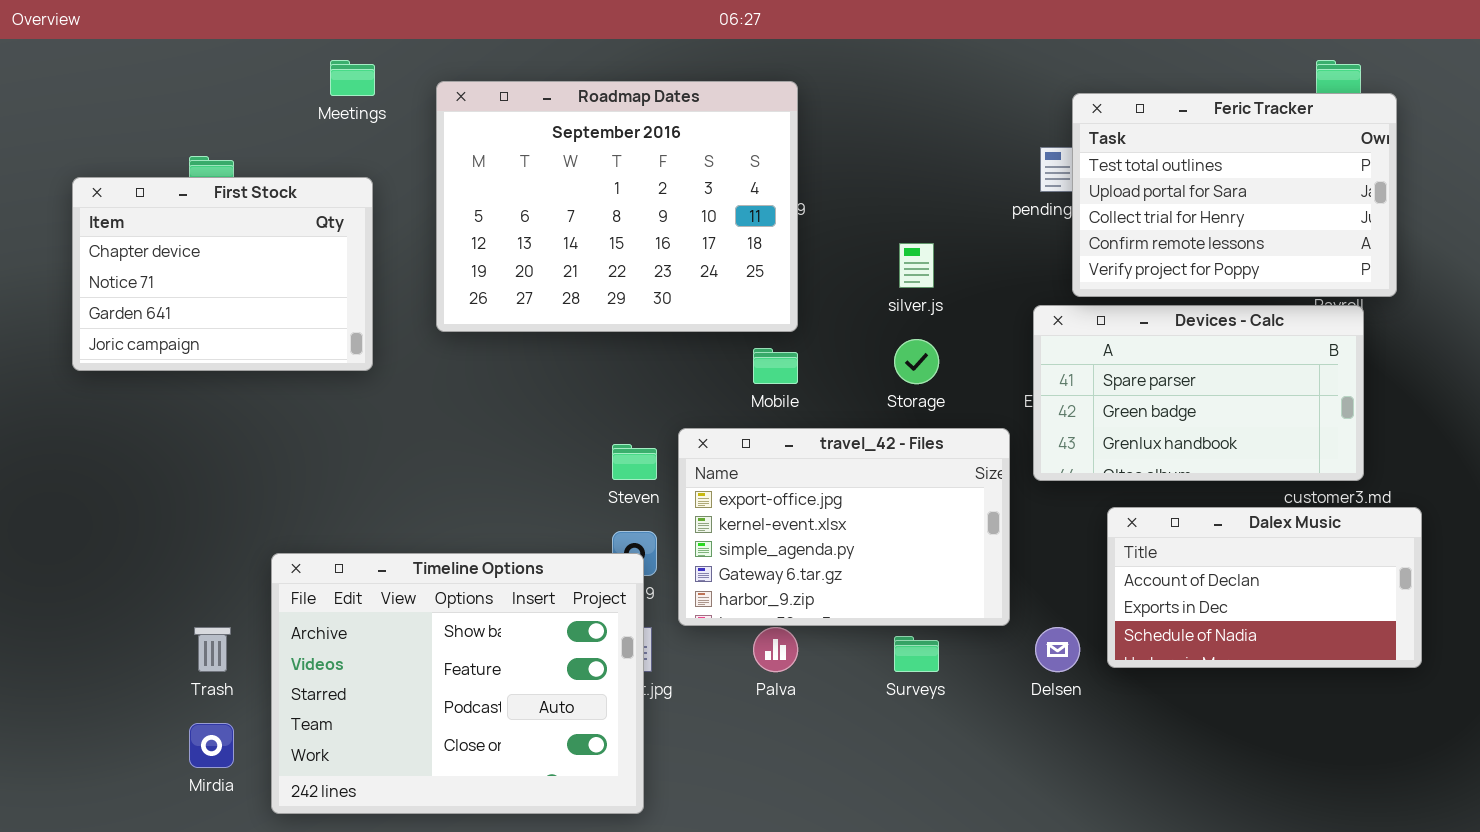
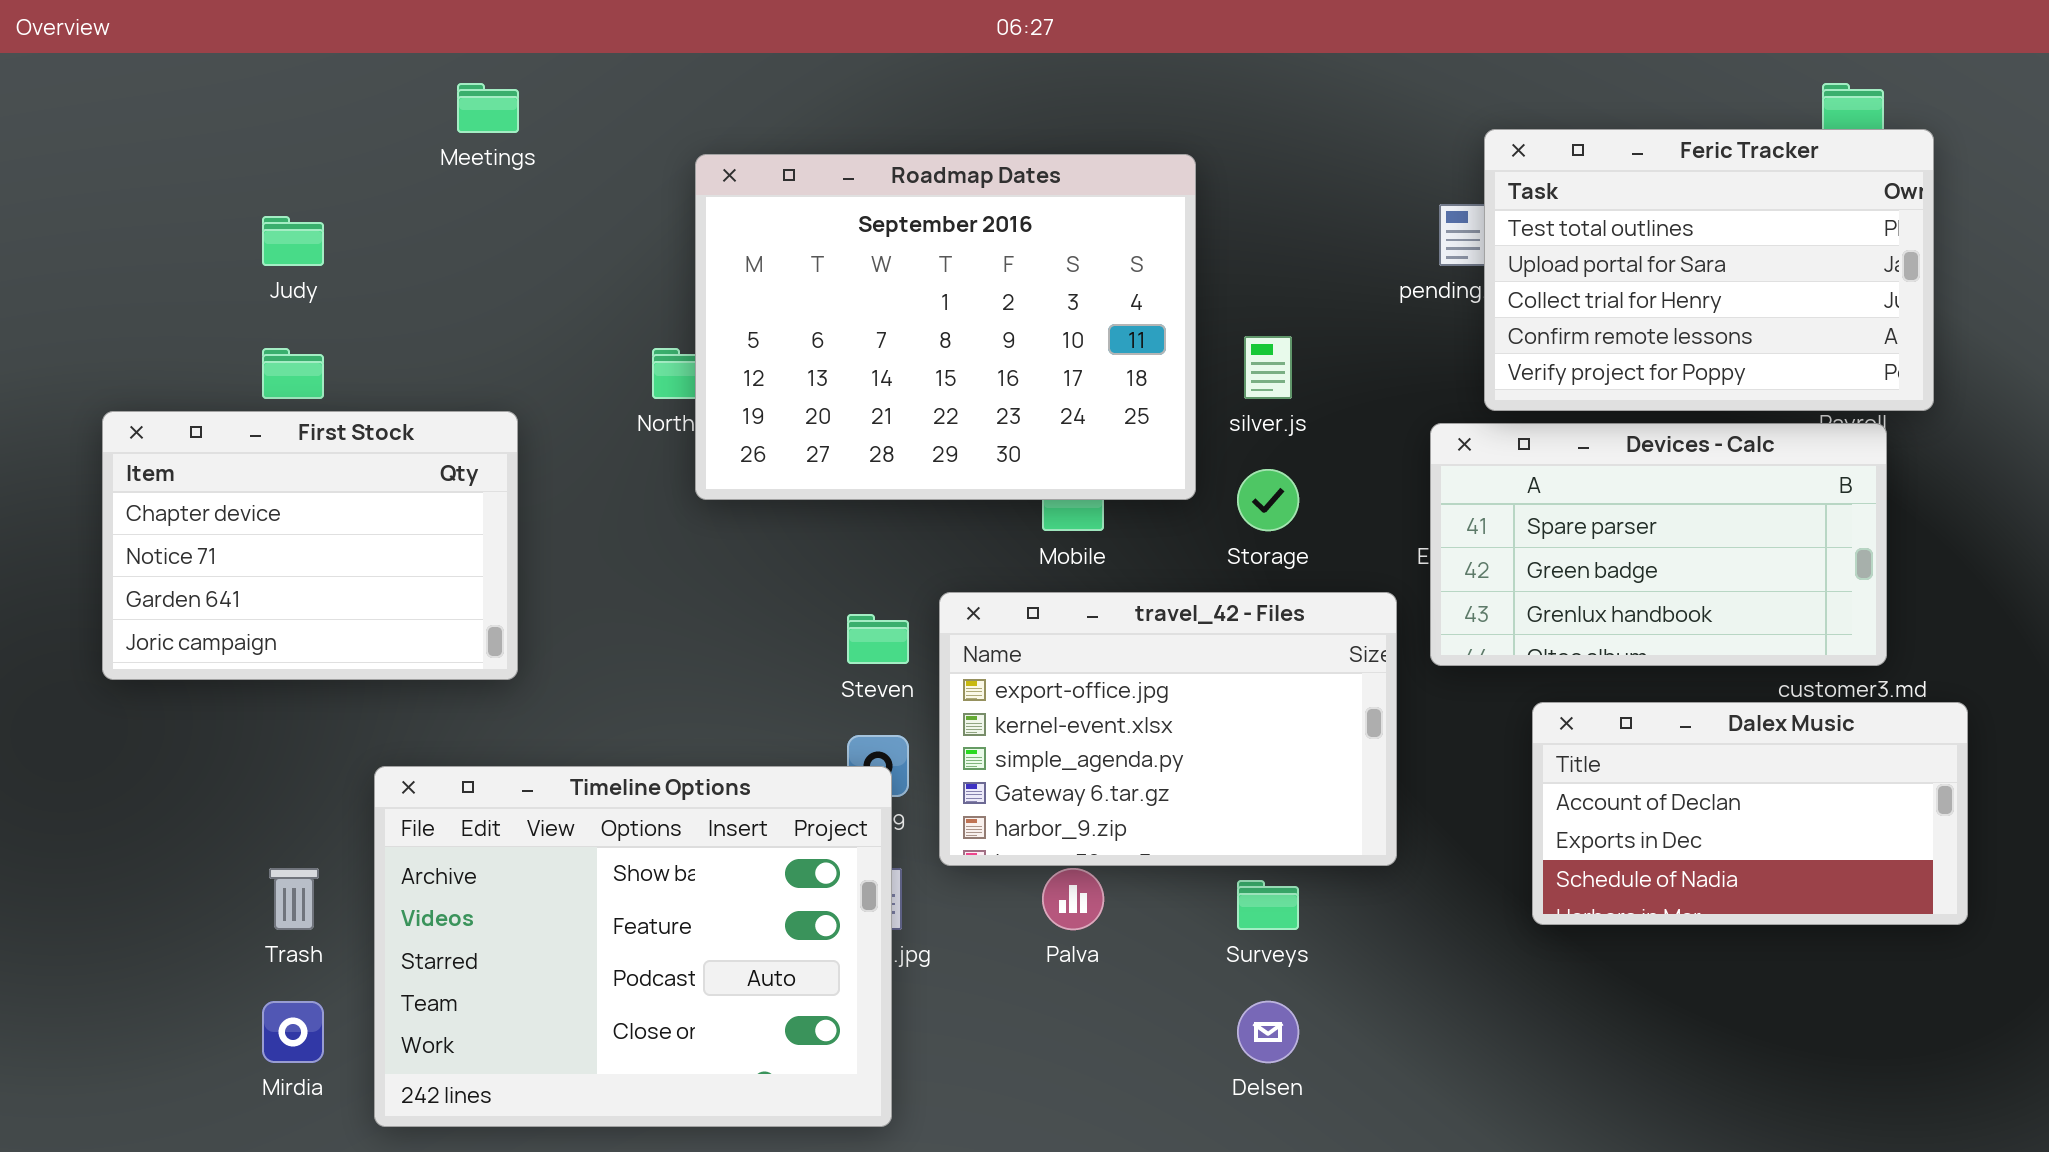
Roadmap Dates: [436,81,798,332] -> [695,154,1196,500], moved
First Stock: [72,177,373,371] -> [102,411,518,680], moved
Delsen: [1035,627,1080,672] -> [1237,1001,1299,1063], moved

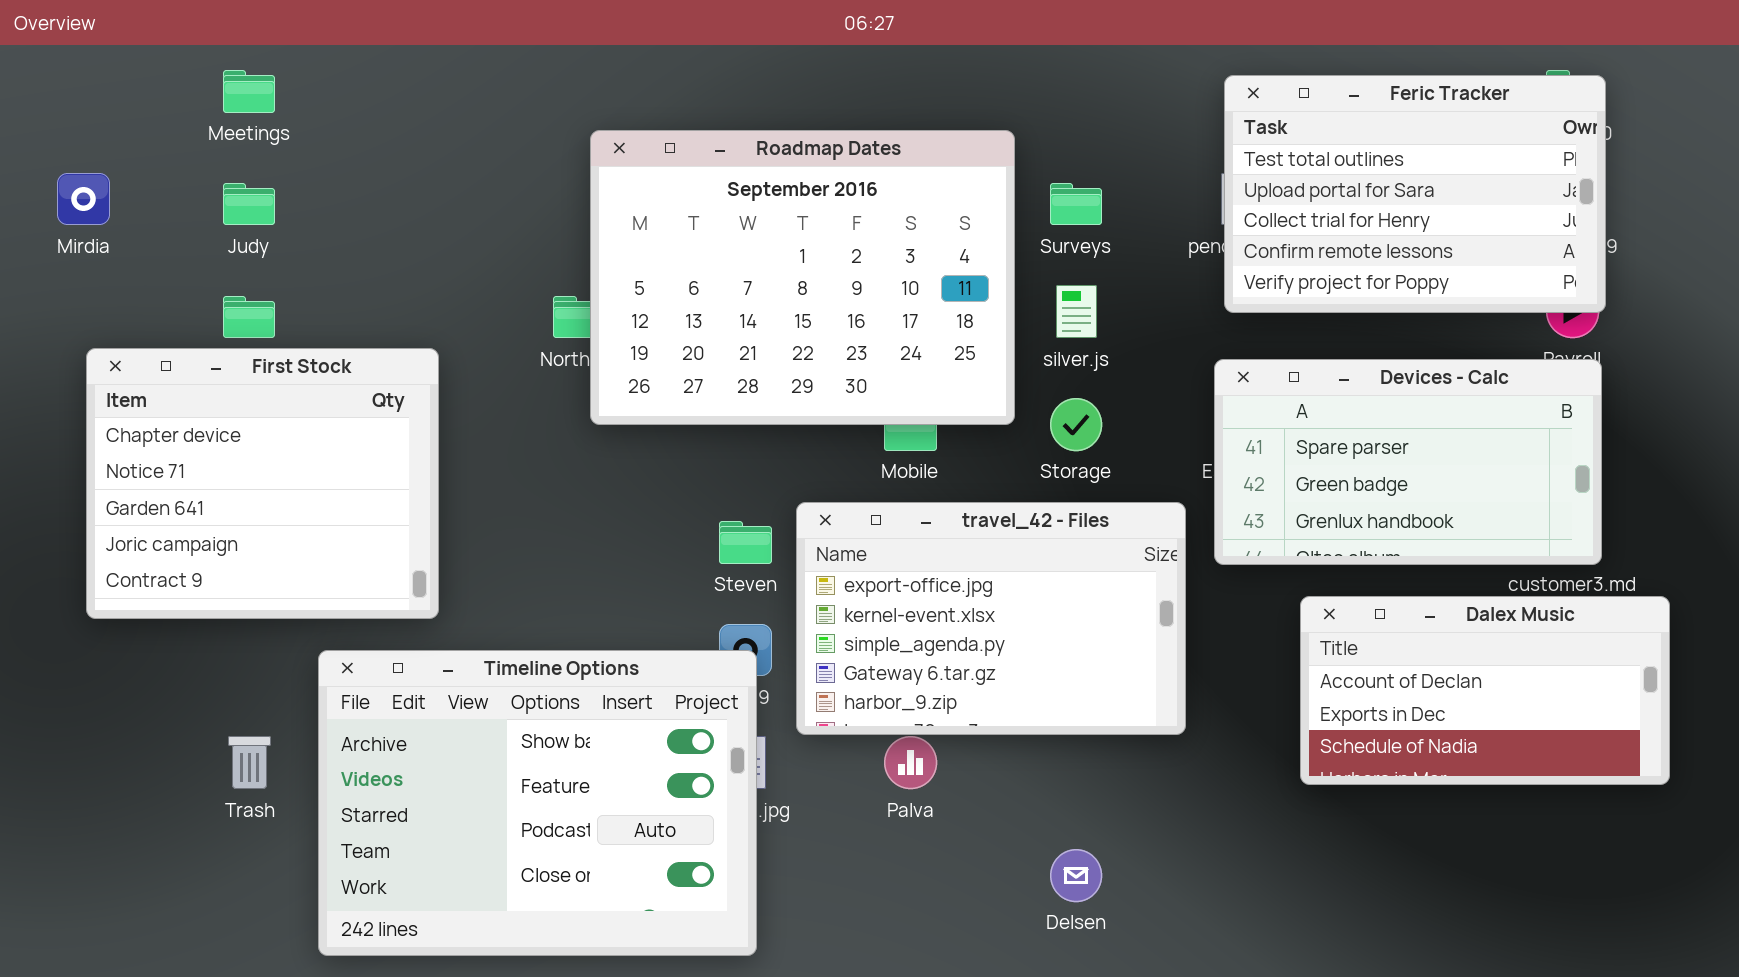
Meetings: [457,83,519,133] -> [223,70,275,113], moved
Feric Tracker: [1484,129,1934,411] -> [1224,75,1606,313], moved
First Stock: [102,411,518,680] -> [86,348,439,619], resized
Surveys: [1237,880,1299,930] -> [1050,183,1102,225], moved
Mirdia: [262,1001,324,1063] -> [57,173,110,225], moved

